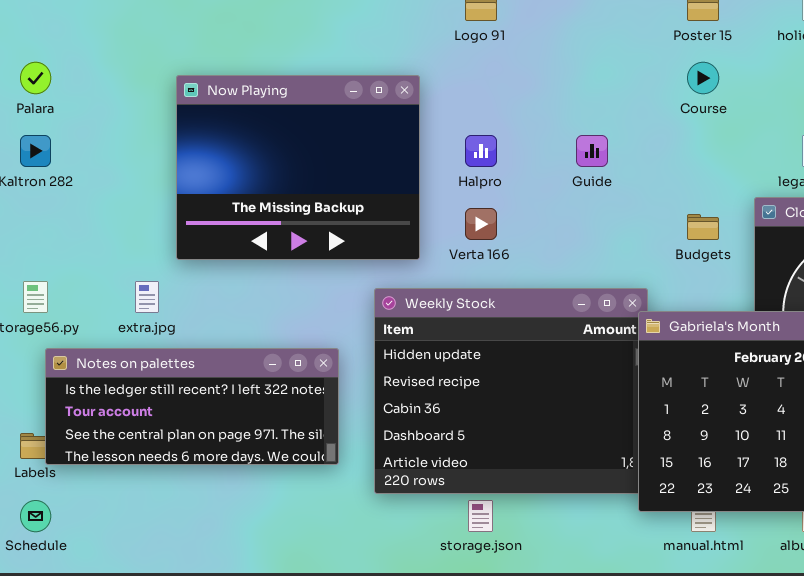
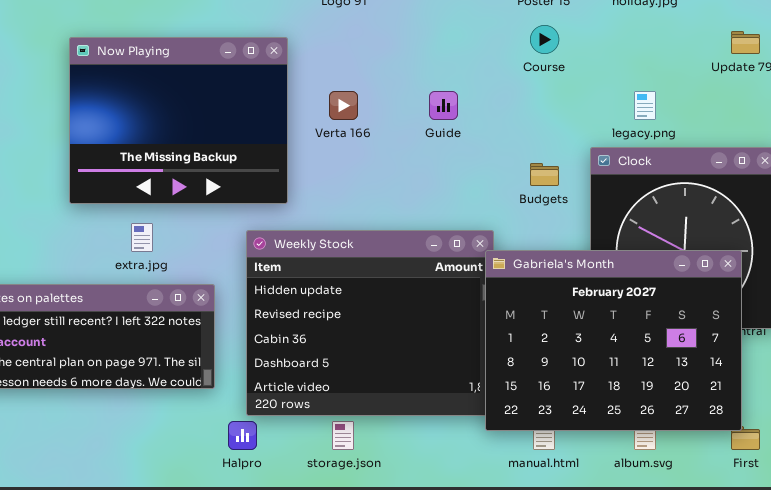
Halpro: [465,135,497,167] -> [228,421,257,450], moved
Verta 166: [465,208,497,240] -> [329,91,358,120], moved
extra.jpg: [135,281,159,313] -> [131,223,153,252], moved

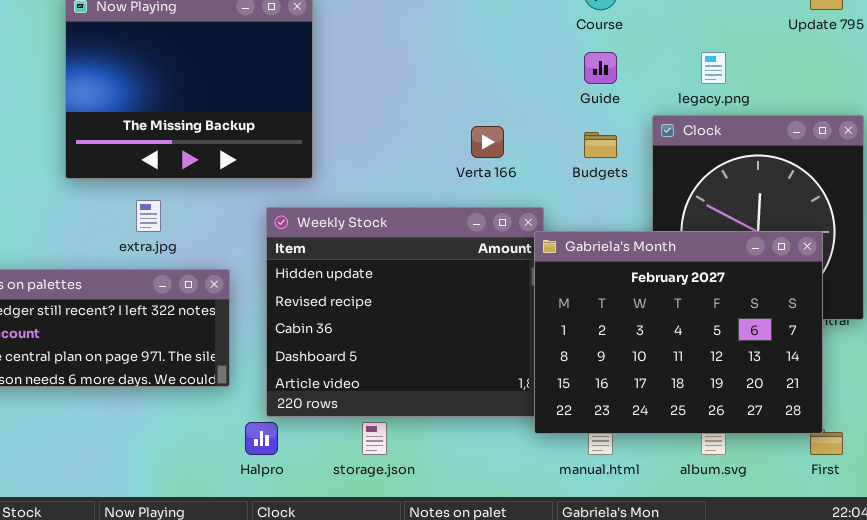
Verta 166: [329,91,358,120] -> [471,126,504,158], moved
Guide: [429,91,458,120] -> [584,52,617,84], moved

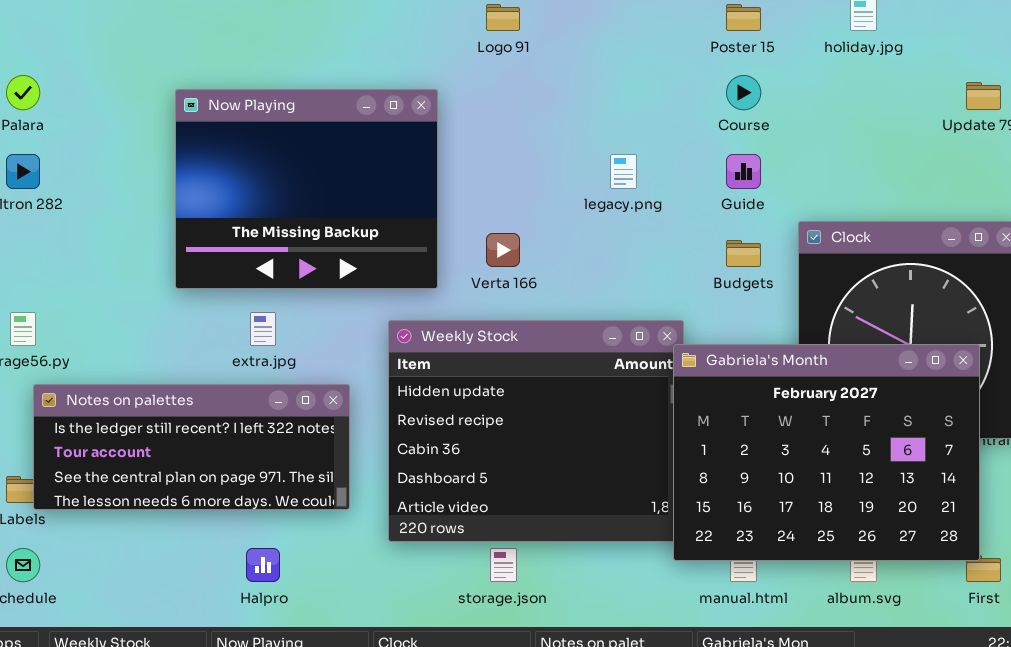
legacy.png: [701,52,726,84] -> [610,154,637,189], moved
Verta 166: [471,126,504,158] -> [486,233,520,267], moved
Halpro: [245,422,278,455] -> [246,548,280,582], moved

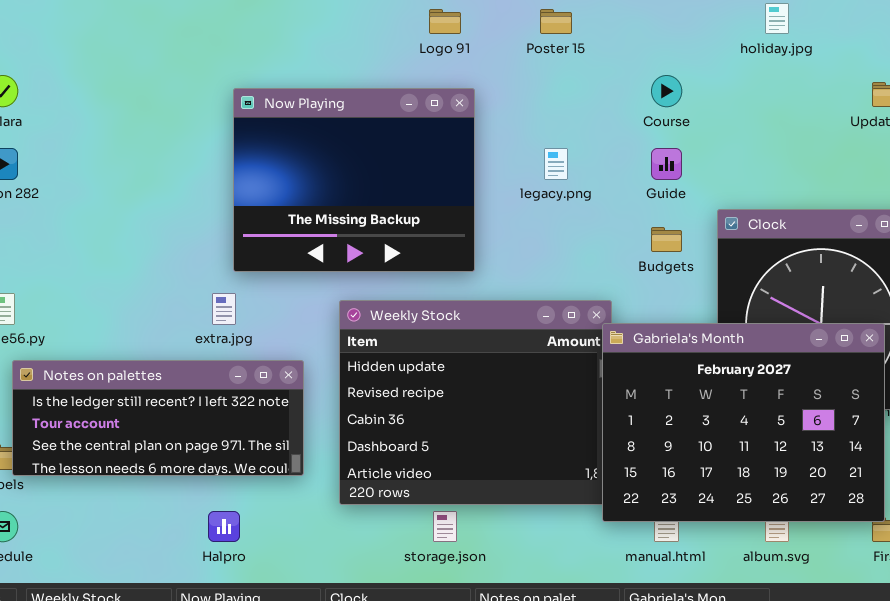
Poster 15: [726,4,761,31] -> [540,9,572,34], moved
Now Playing: [175,89,438,289] -> [233,88,475,272], moved

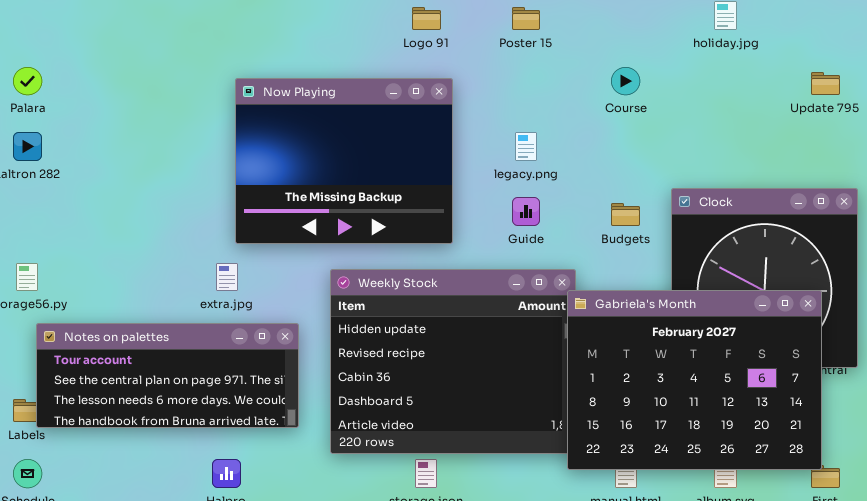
Guide: [651,148,682,180] -> [512,197,540,226], moved
Notes on palettes: [12,360,304,476] -> [36,323,299,428], scrolled down 1 row

